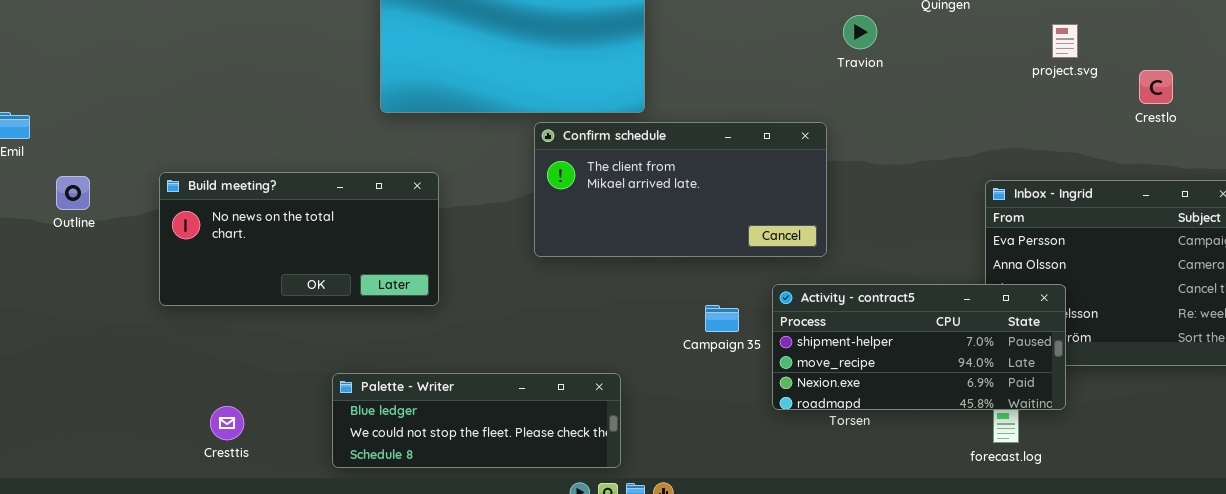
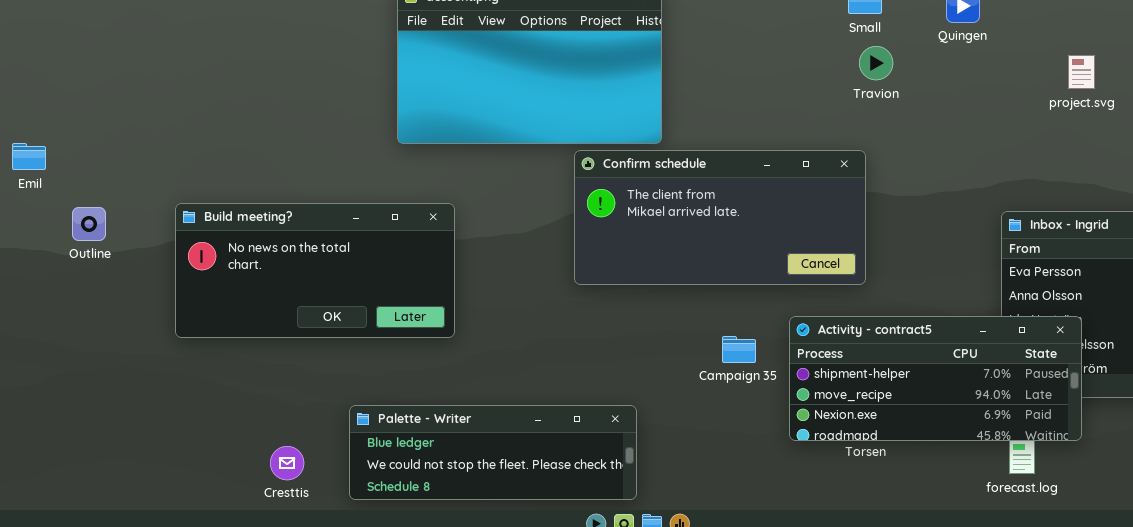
Confirm schedule: [534,122,827,257] -> [574,150,866,285], moved
Cresttis: [210,406,244,440] -> [270,446,304,480], moved

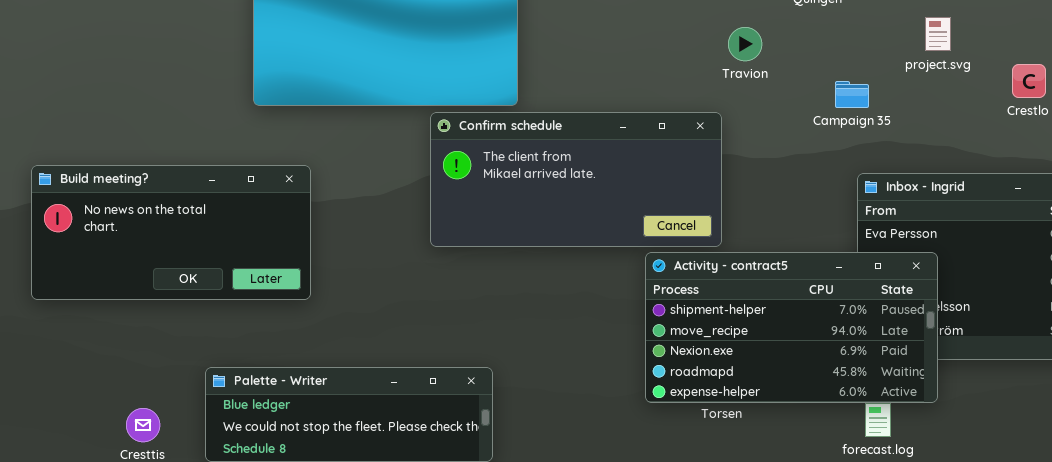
Travion: [859,46,893,80] -> [728,27,762,61], moved
Activity - contract5: [789,316,1082,441] -> [645,252,938,403], resized
Campaign 35: [722,336,756,363] -> [835,81,869,108], moved

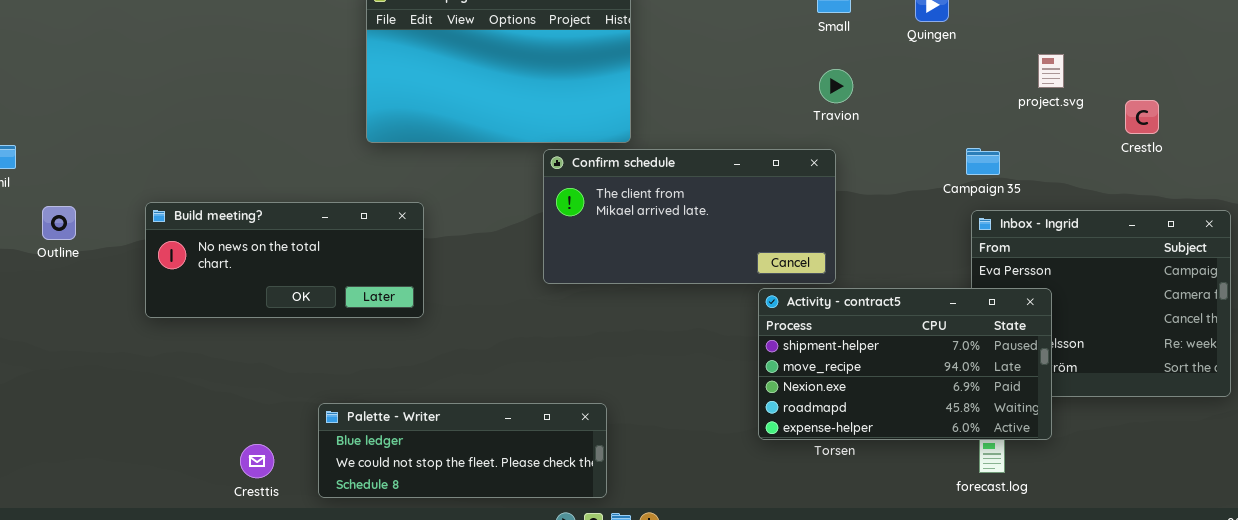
Travion: [728,27,762,61] -> [819,69,853,103], moved
Campaign 35: [835,81,869,108] -> [966,148,1000,175], moved
Build meeting?: [31,165,311,300] -> [145,202,424,318], resized

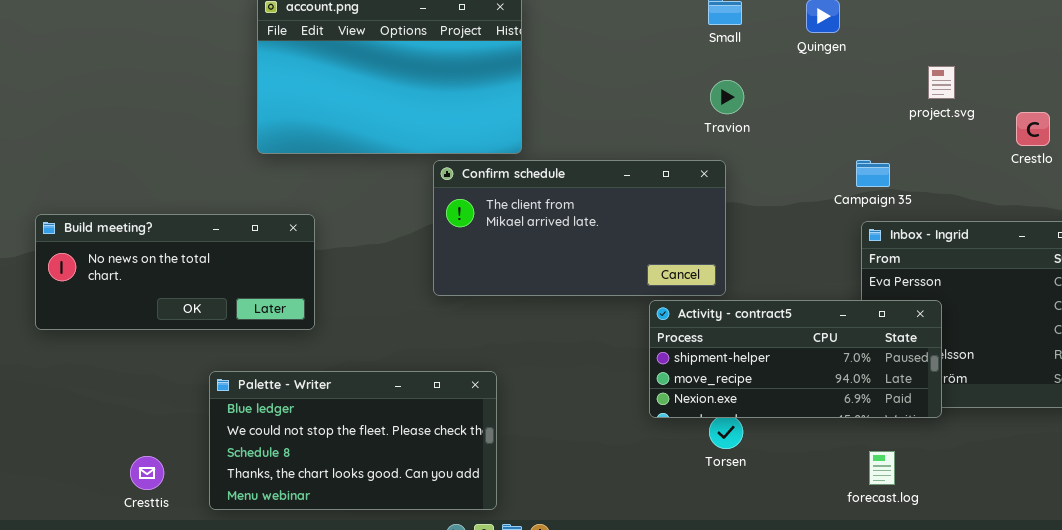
Activity - contract5: [758,288,1052,440] -> [649,300,942,418], resized
Palette - Writer: [318,403,607,498] -> [209,371,497,510], resized

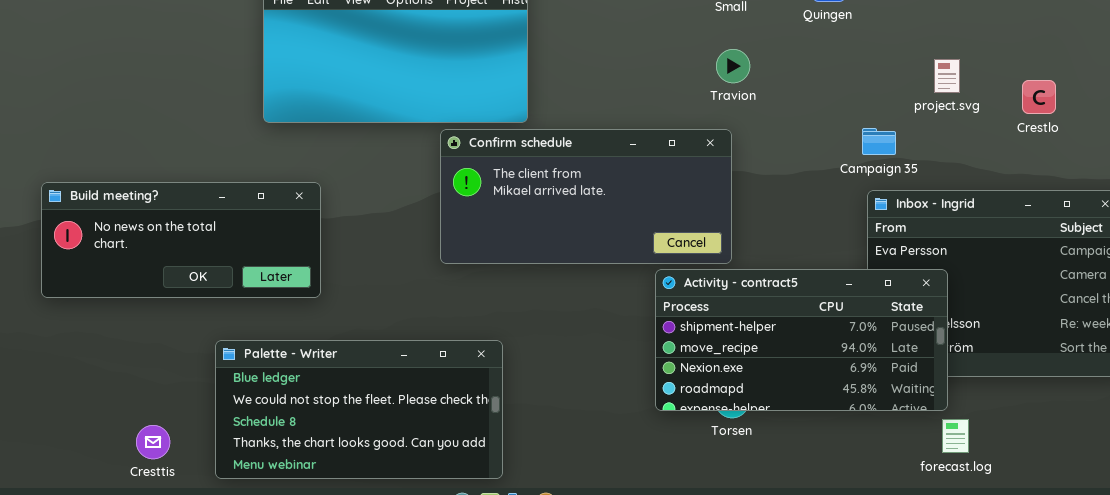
project.svg: [928,66,955,99] -> [934,59,960,93], moved
Activity - contract5: [649,300,942,418] -> [655,269,948,411], resized
forecast.log: [869,451,895,485] -> [942,419,969,453], moved

